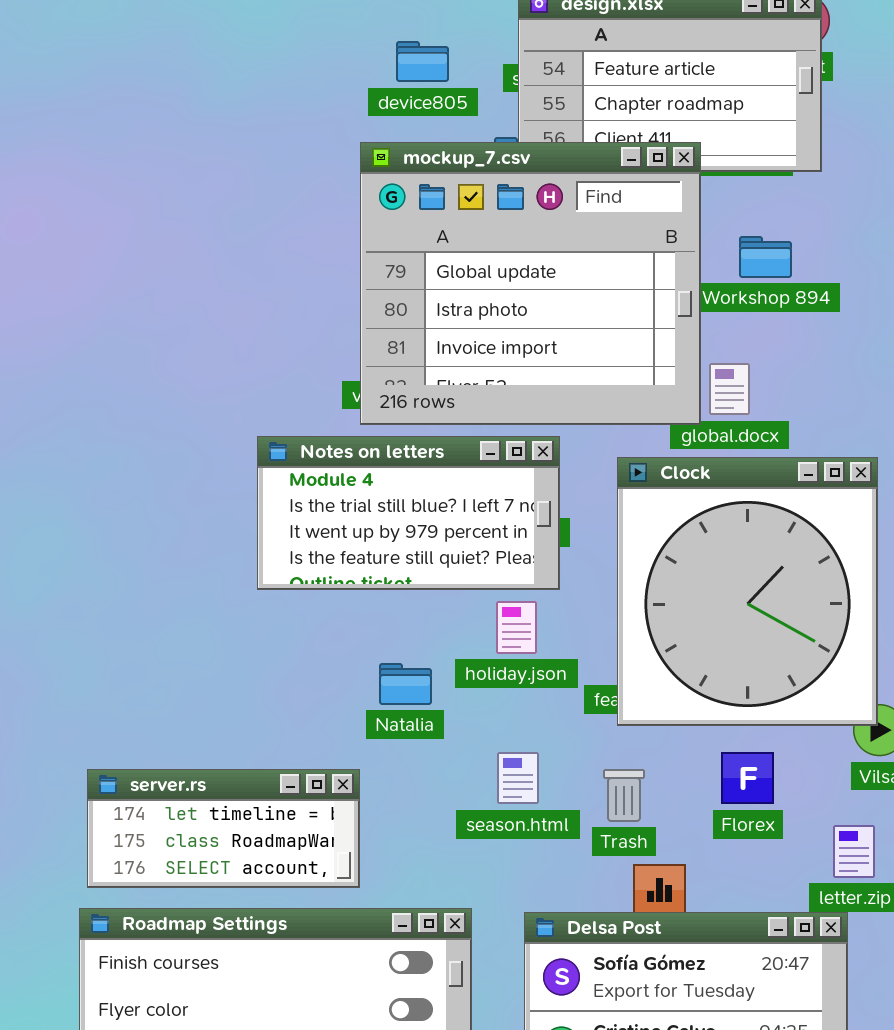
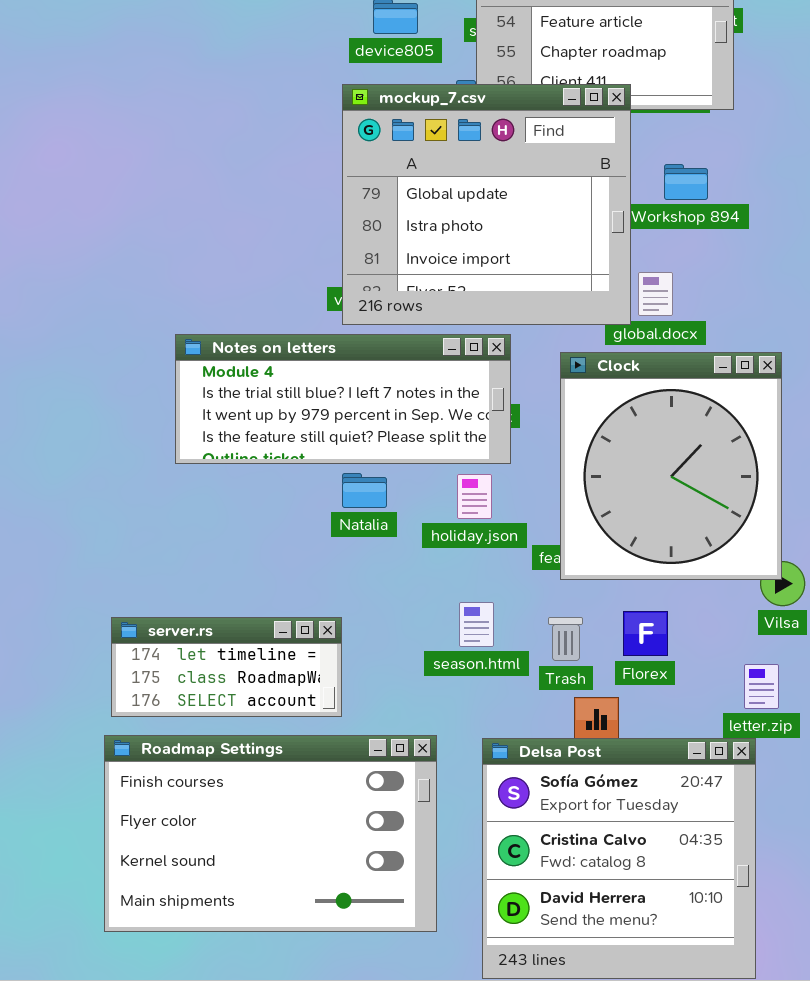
Notes on letters: [257,436,560,590] -> [175,334,511,464], resized
Natalia: [379,663,432,705] -> [342,473,387,508], moved
Florex: [721,752,774,804] -> [623,611,668,656], moved

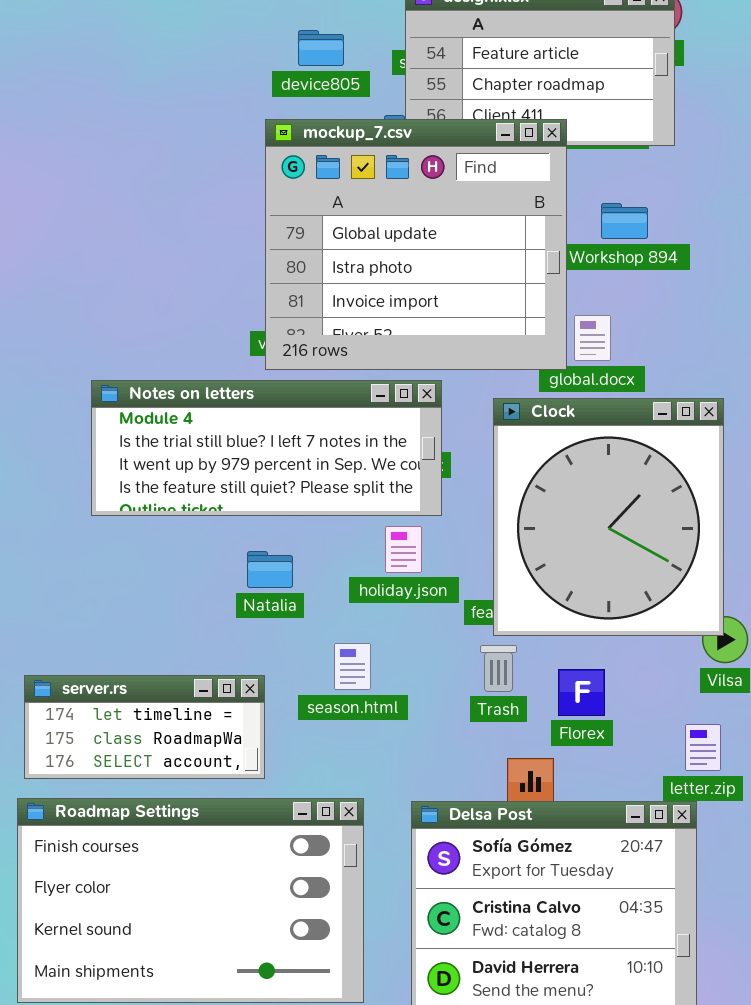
Natalia: [342,473,387,508] -> [247,551,293,588], moved
season.html: [459,602,494,647] -> [334,643,371,690], moved
Trash: [548,617,583,661] -> [480,645,517,692], moved

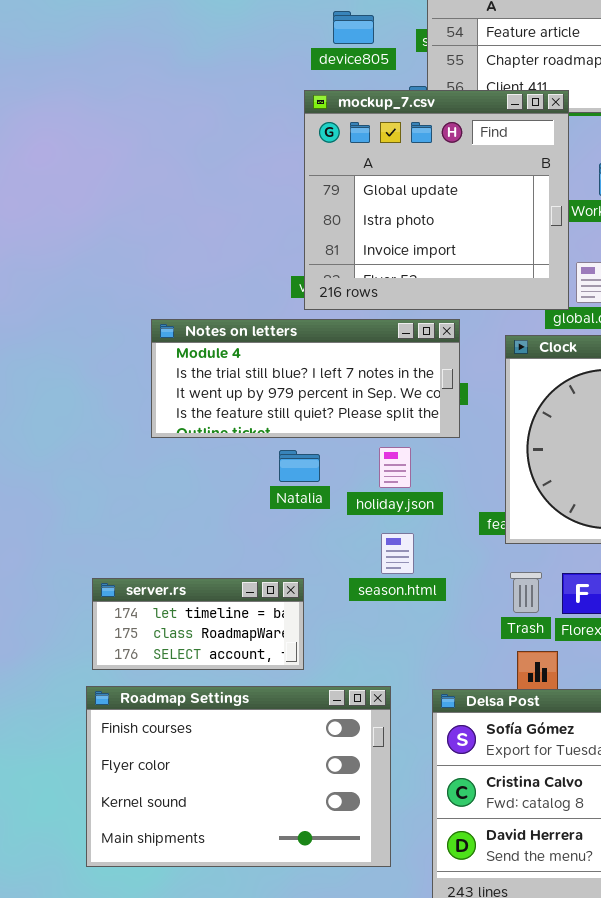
holiday.json: [385,526,422,573] -> [379,447,411,488], moved
Natalia: [247,551,293,588] -> [279,450,320,482], moved
season.html: [334,643,371,690] -> [381,533,414,574], moved
Trash: [480,645,517,692] -> [510,572,542,613], moved

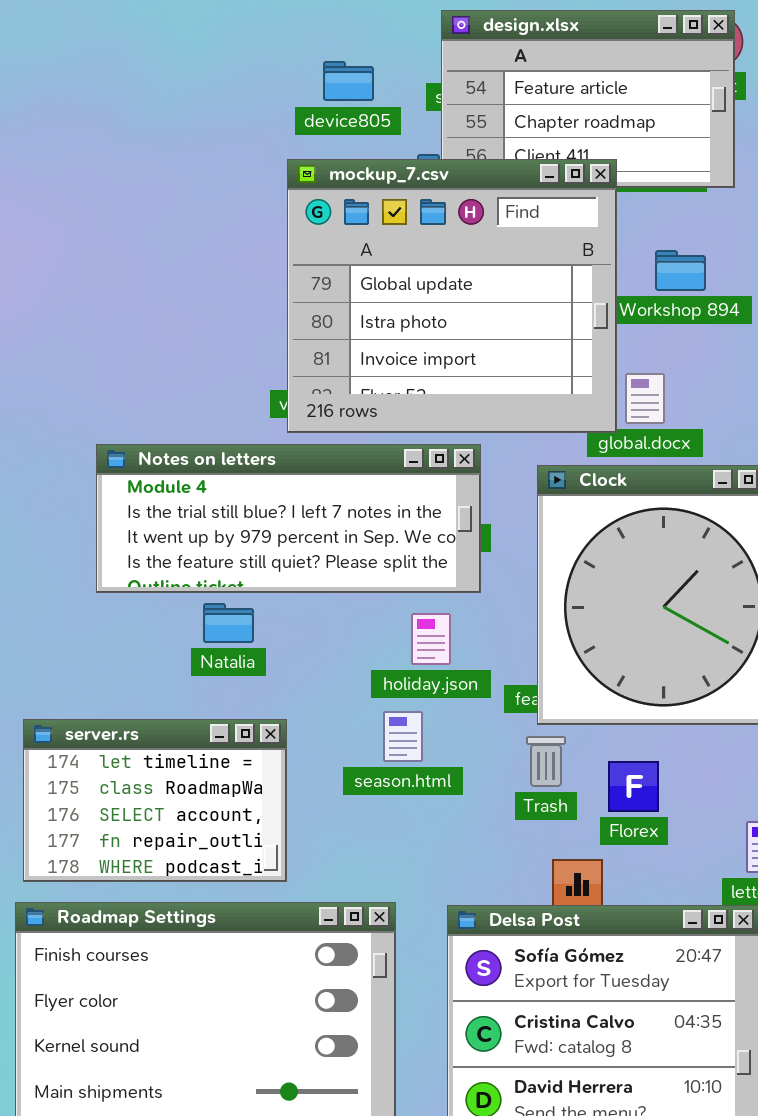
holiday.json: [379,447,411,488] -> [411,613,451,665], moved
Natalia: [279,450,320,482] -> [203,603,254,643], moved
Trash: [510,572,542,613] -> [526,736,566,787], moved
server.rs: [92,578,304,670] -> [23,719,287,882], resized

